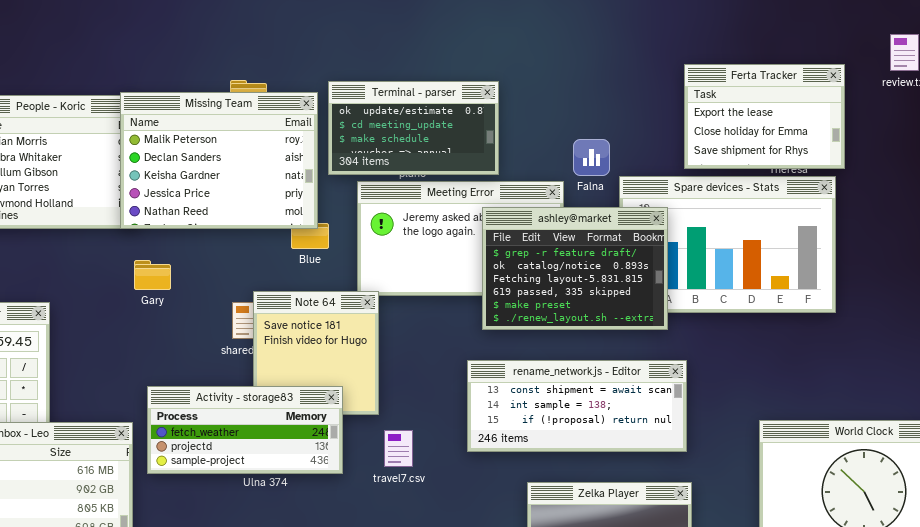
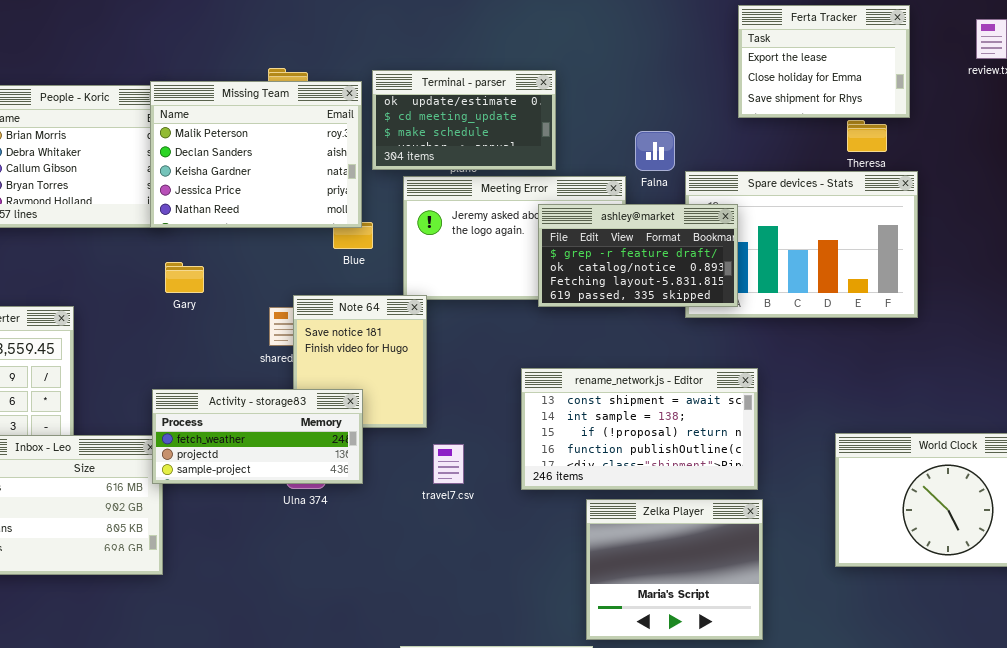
Ferta Tracker: [684,64,845,169] -> [738,5,910,118], moved
ashley@market: [482,207,668,330] -> [538,204,738,307], resized
rename_network.js - Editor: [467,360,687,452] -> [521,368,758,490], resized
Activity - storage83: [147,386,343,474] -> [152,389,363,484], moved

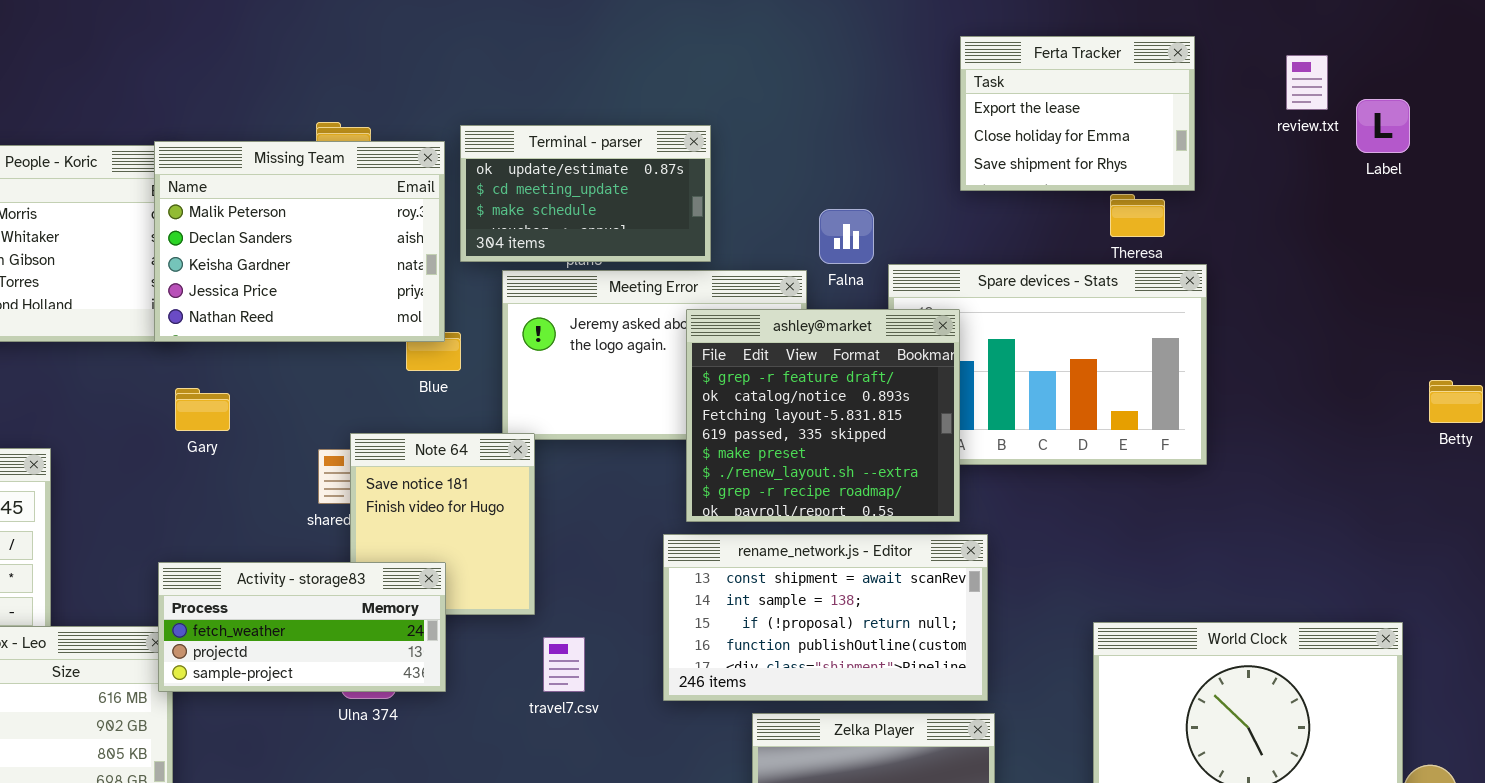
ashley@market: [538,204,738,307] -> [686,309,960,522], resized

